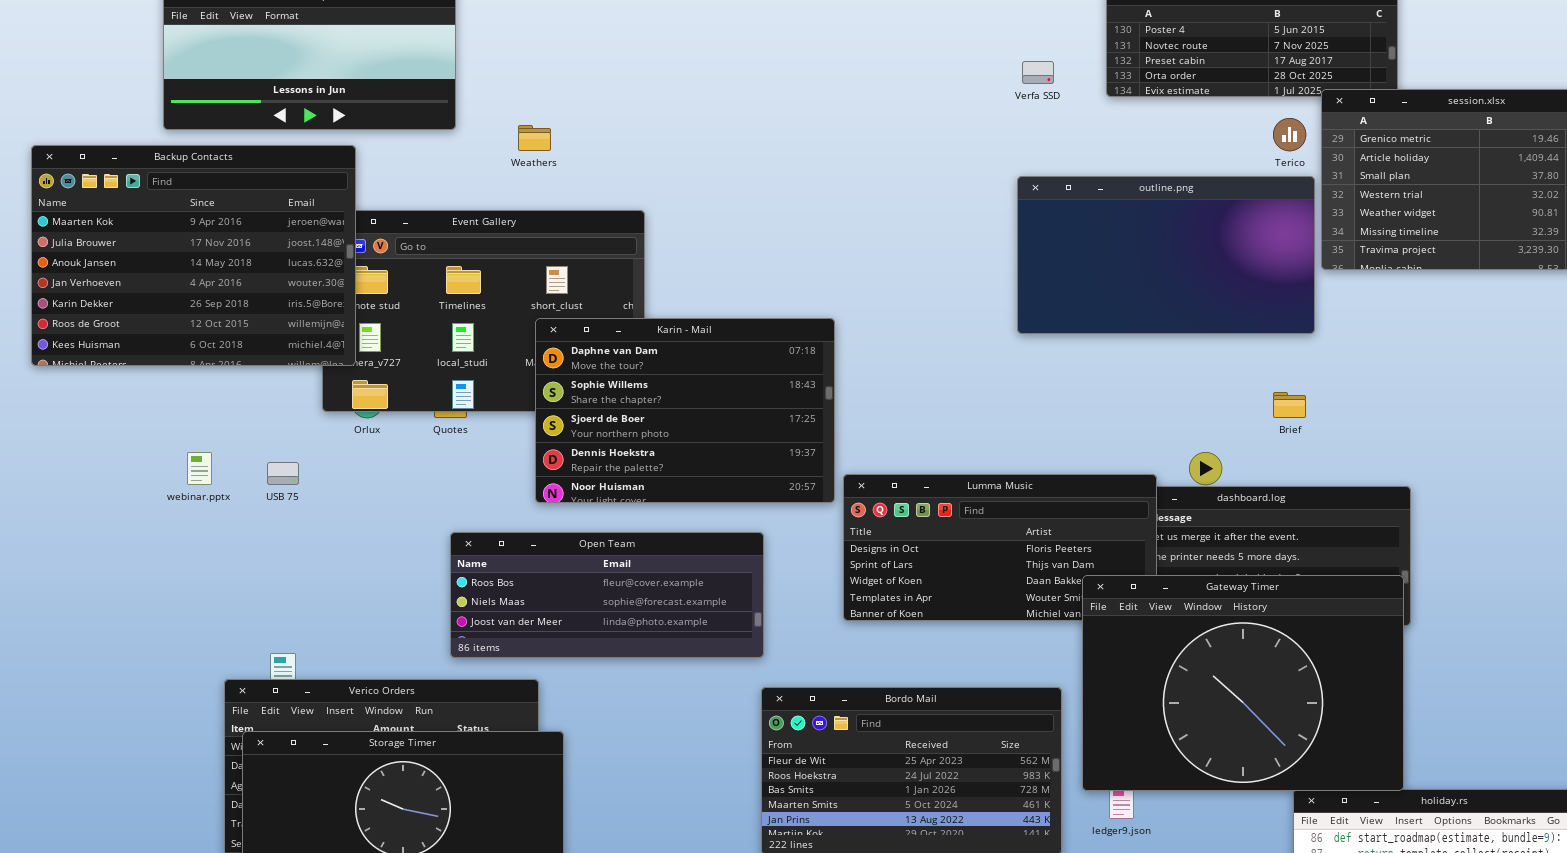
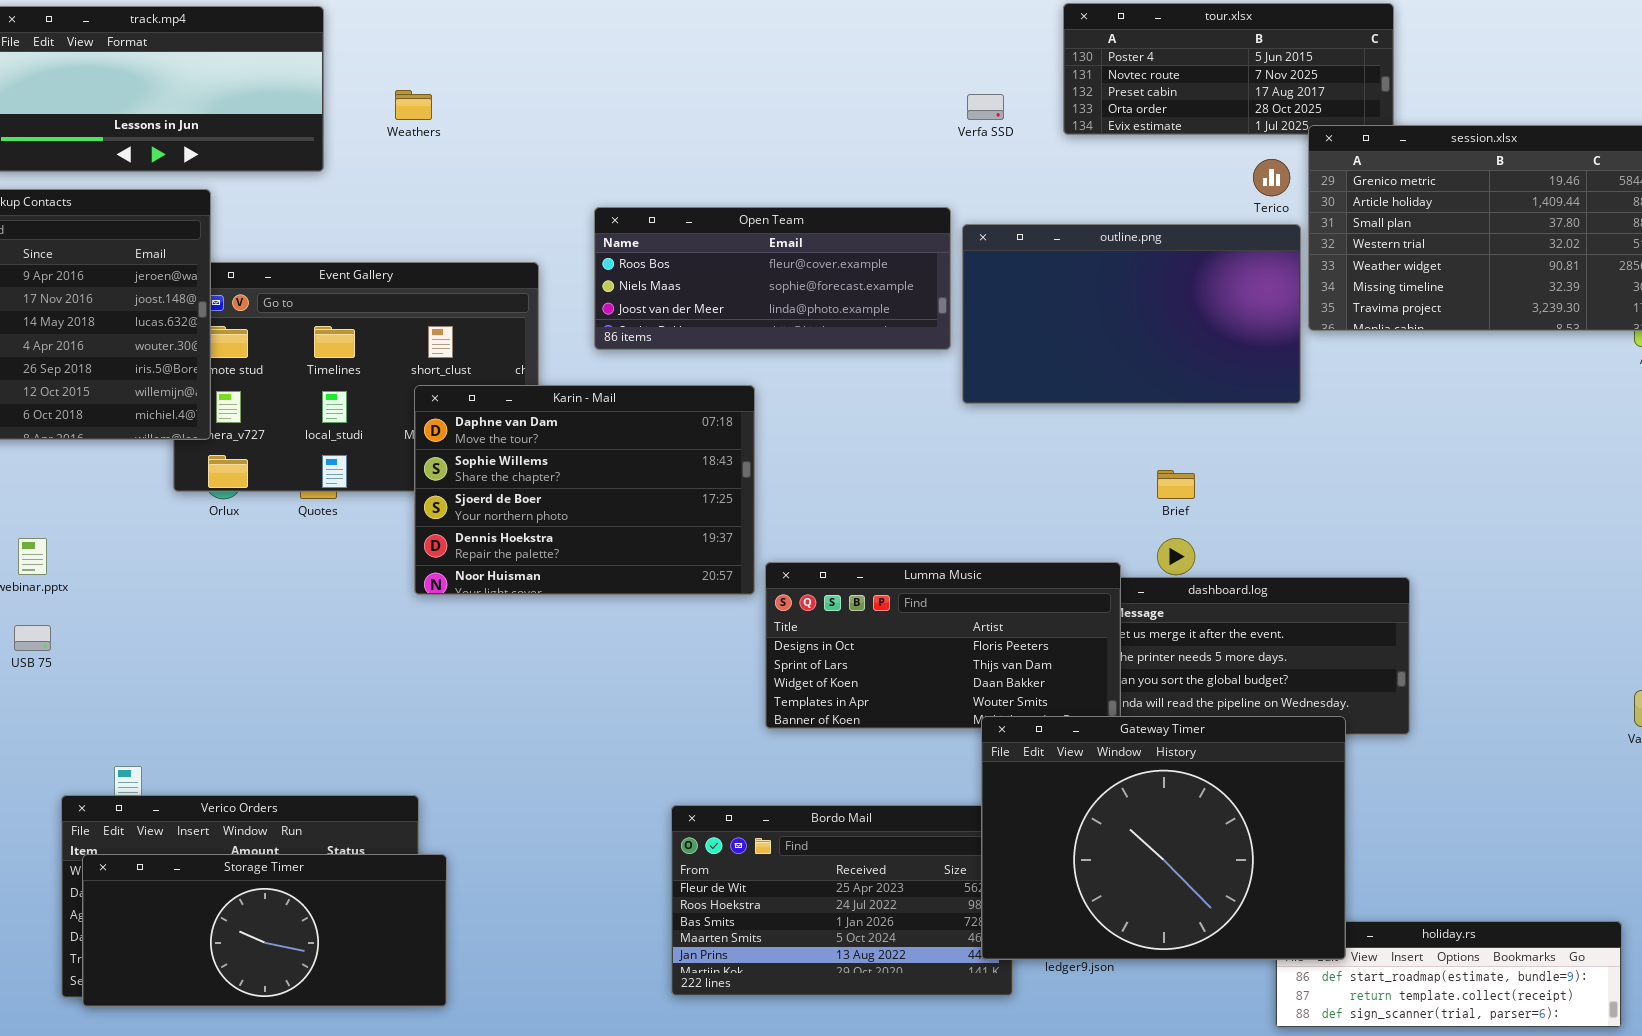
Weathers: [518,125,551,151] -> [395,90,432,120], moved
Brief: [1273,392,1306,418] -> [1157,470,1195,499], moved
USB 75: [267,462,299,485] -> [14,625,51,651], moved
Open Team: [450,532,764,658] -> [594,207,951,350], moved
Gateway Timer: [1082,575,1404,791] -> [981,716,1346,960], moved

